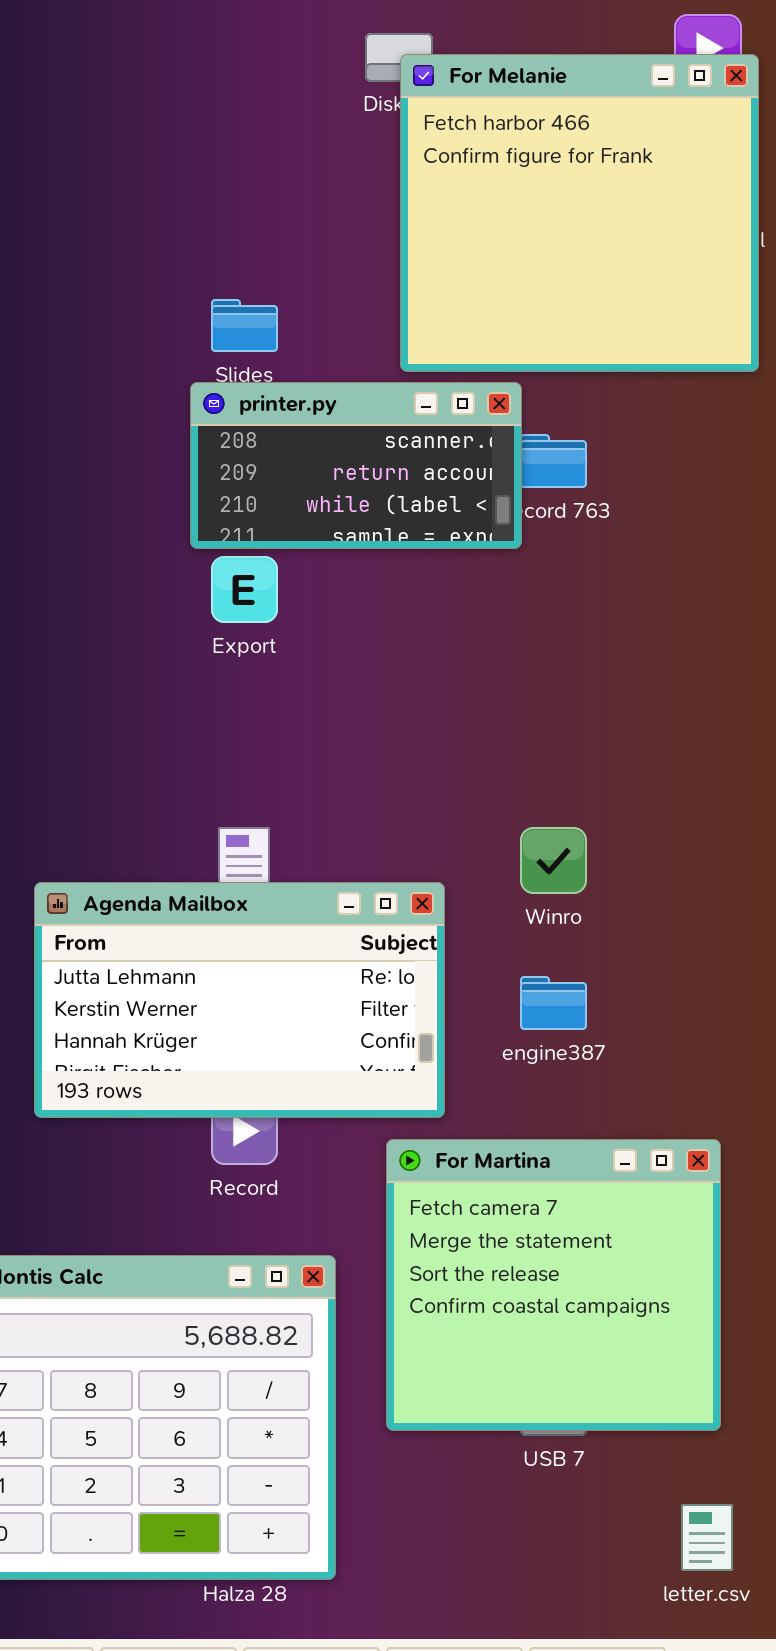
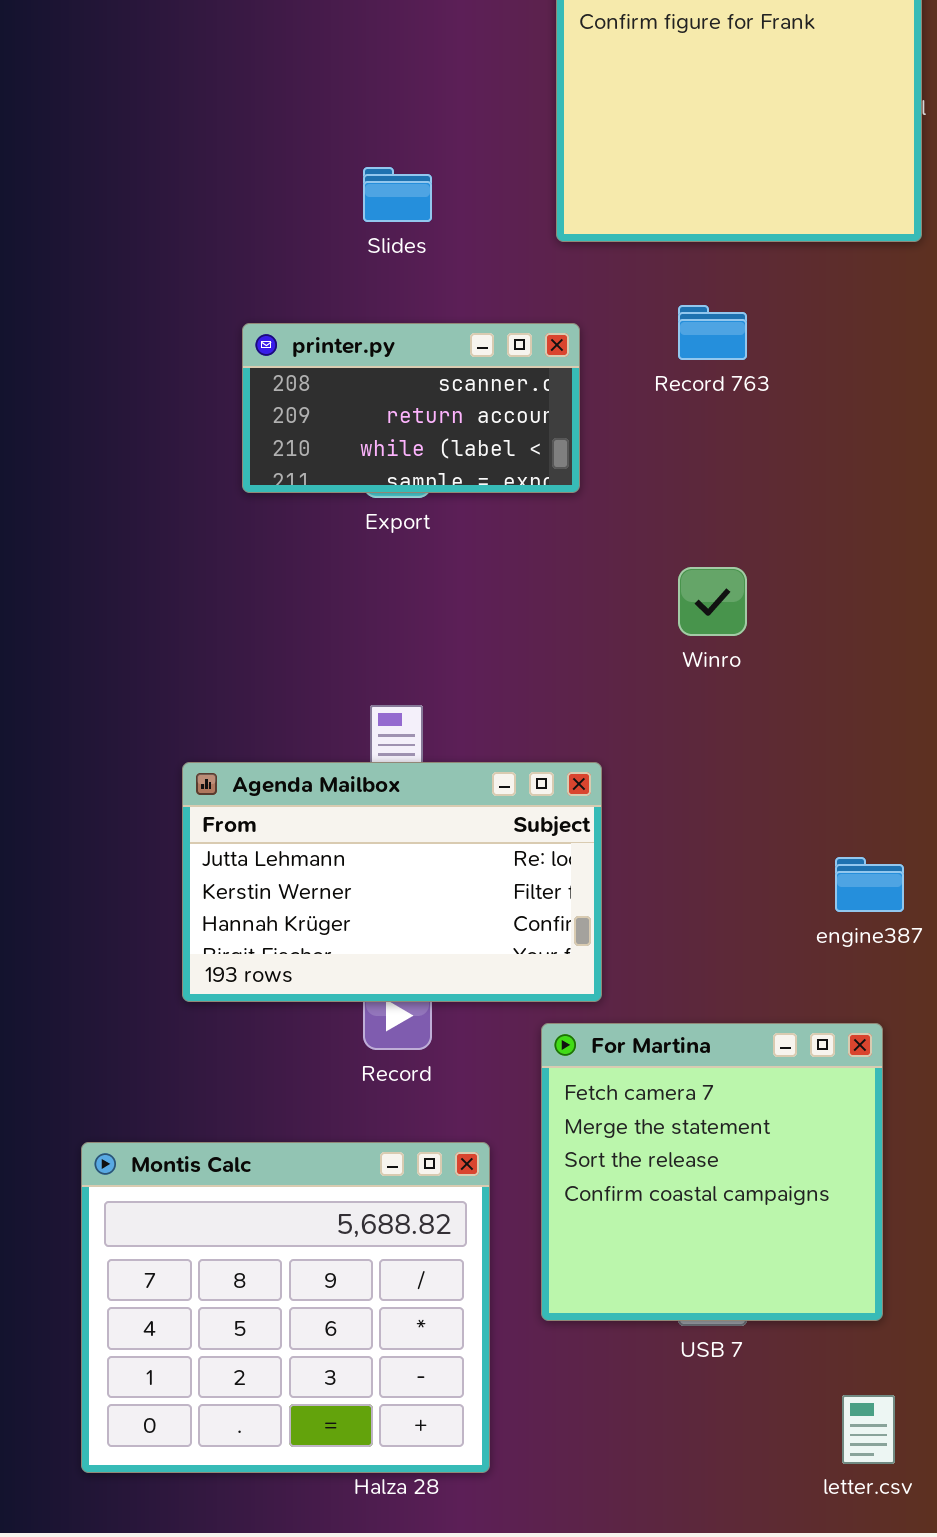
printer.py: [190,382,522,549] -> [242,323,580,493], moved
Winro: [520,827,587,894] -> [678,567,747,636], moved
engine387: [520,976,587,1030] -> [835,857,904,912], moved

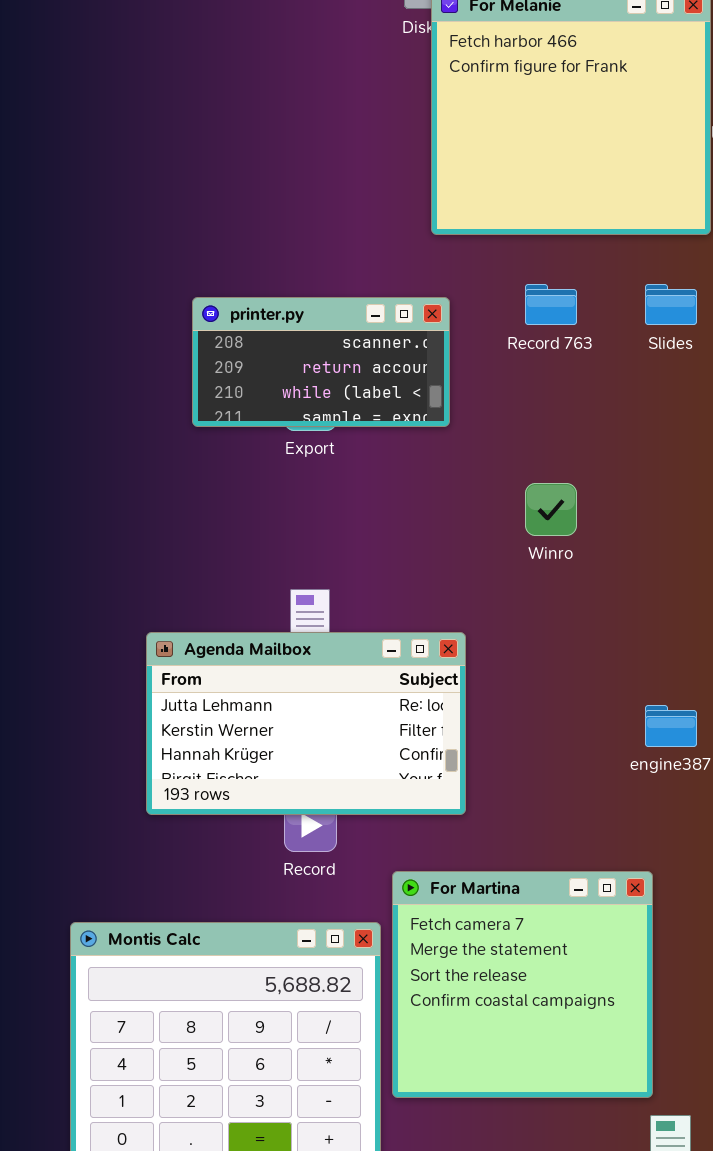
Slides: [363,167,432,222] -> [645,284,697,325], moved
For Martina: [541,1023,883,1321] -> [392,871,653,1098], moved

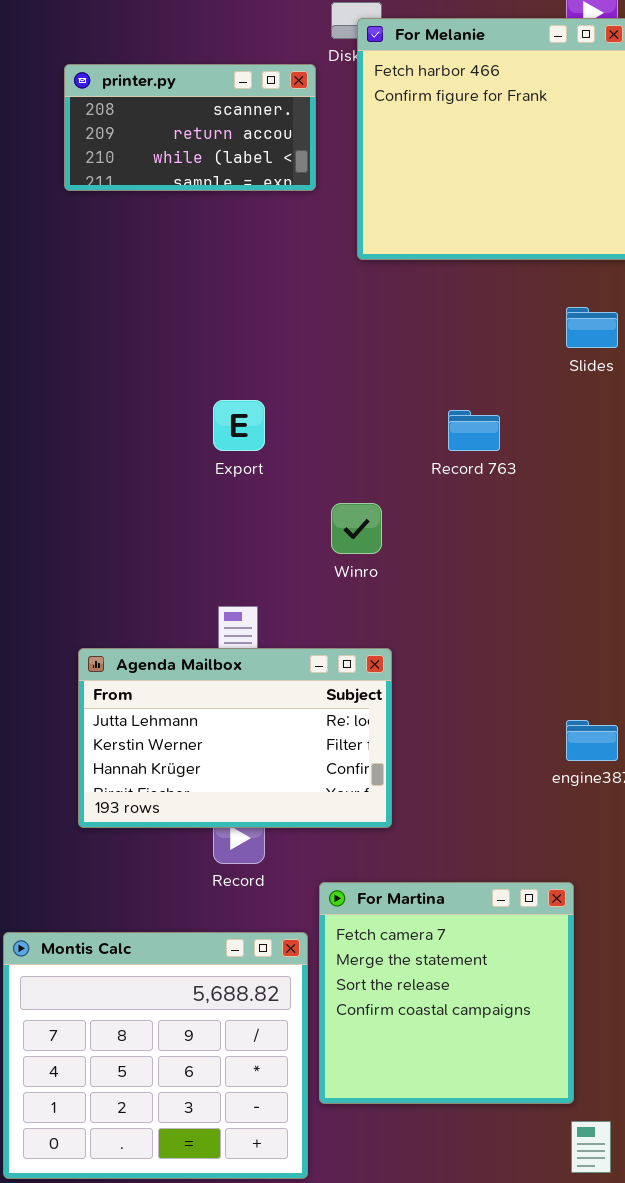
Record 763: [525,284,577,325] -> [448,410,500,451], moved
printer.py: [192,297,450,427] -> [64,64,316,191], moved
Winro: [525,483,577,536] -> [331,503,382,554], moved

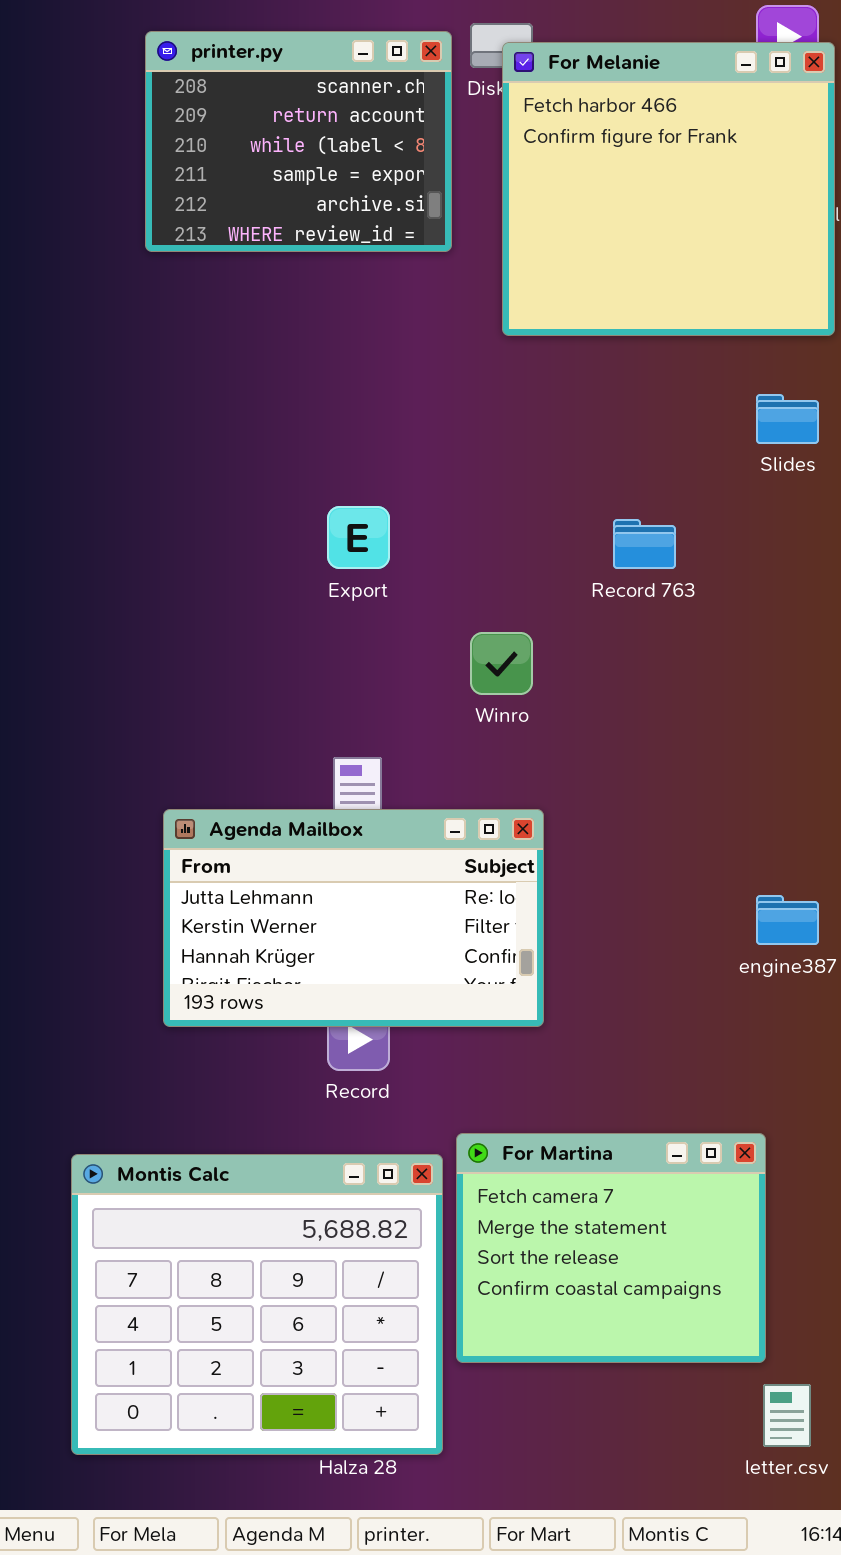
printer.py: [64,64,316,191] -> [145,31,452,252], resized
For Martina: [319,882,574,1104] -> [456,1133,766,1363], resized

